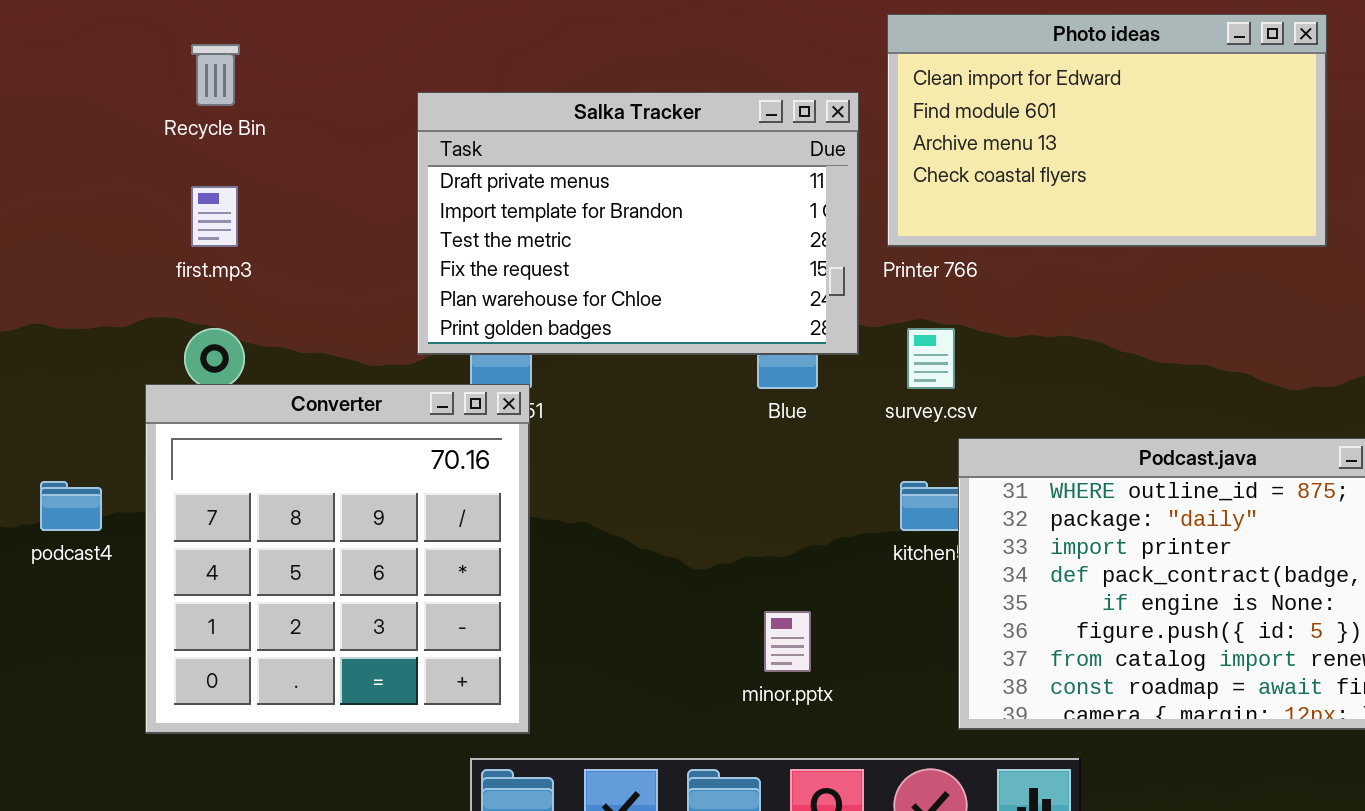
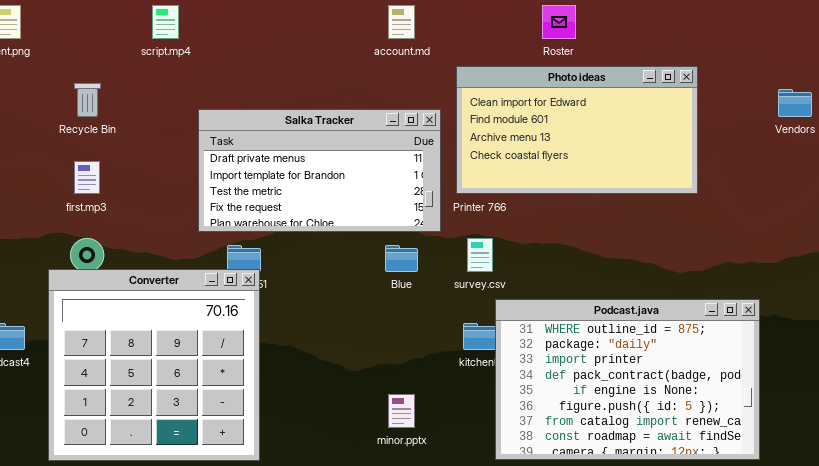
Salka Tracker: [417,92,859,355] -> [198,109,441,232], resized

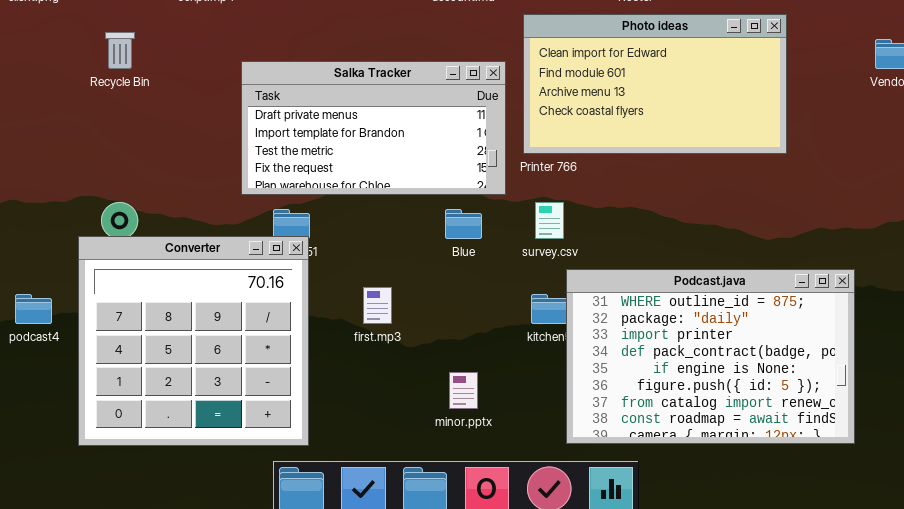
first.mp3: [74,161,100,194] -> [363,287,392,324], moved

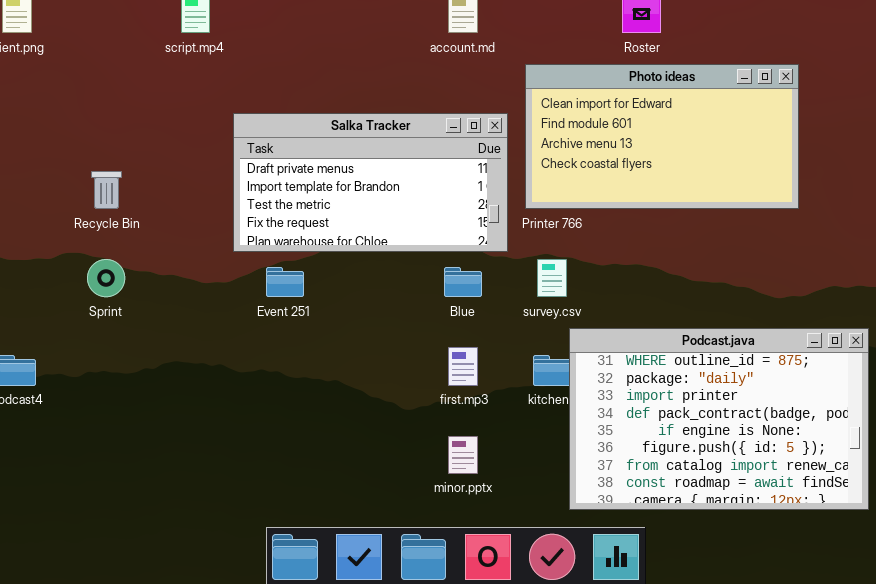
Recycle Bin: [105,32,135,69] -> [91,171,122,209], moved
Converter: [78,236,309,446] -> none, closed
first.mp3: [363,287,392,324] -> [448,347,478,386], moved

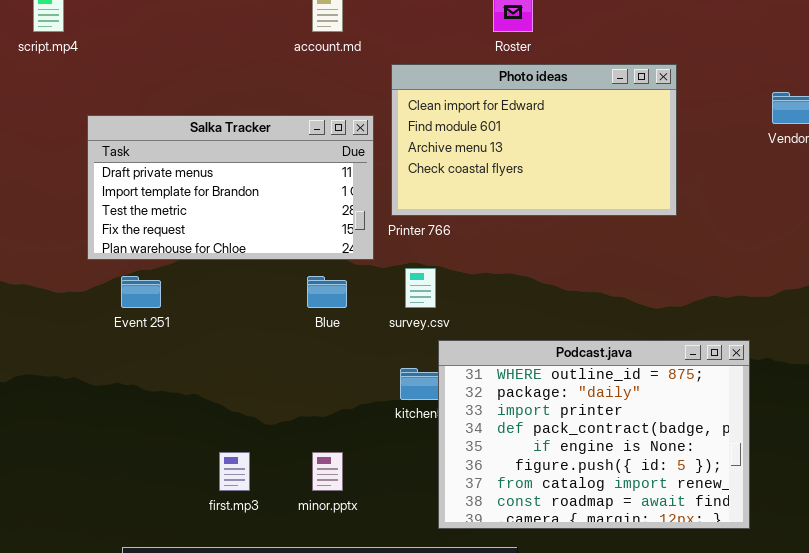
first.mp3: [448,347,478,386] -> [219,452,250,491], moved

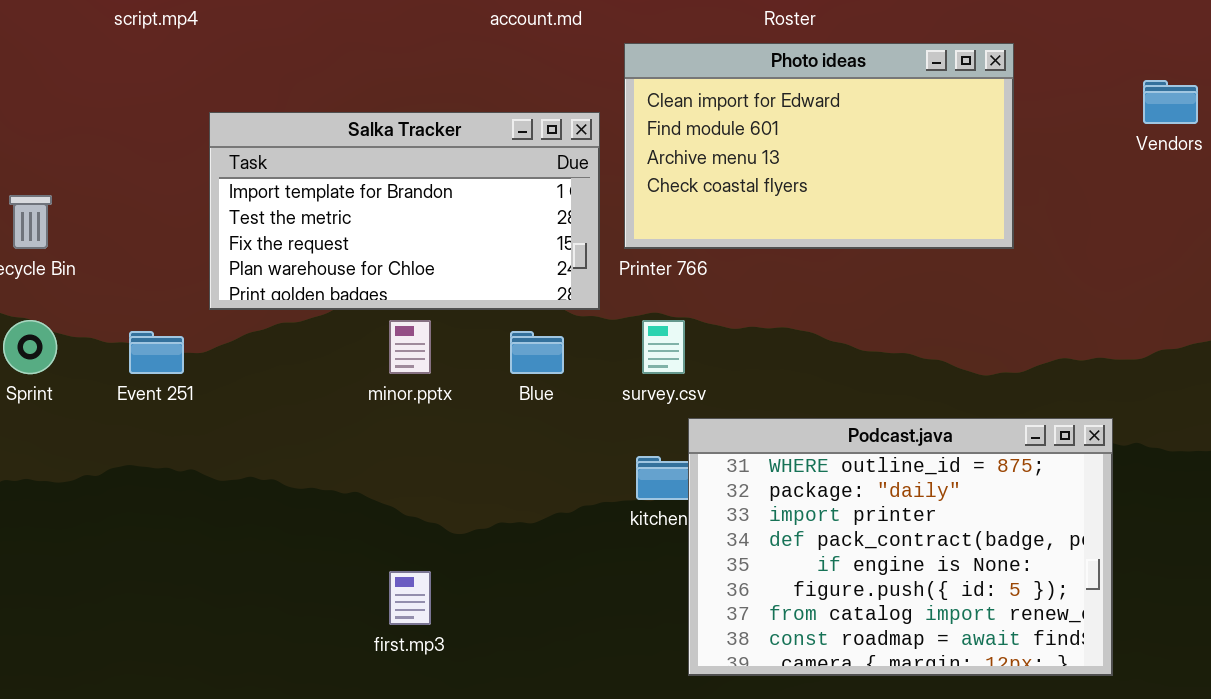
Salka Tracker: [87,115,374,260] -> [209,112,600,310], scrolled down 1 row
Event 251: [121,276,161,308] -> [129,331,184,374], moved
minor.pptx: [312,452,343,491] -> [389,320,431,374], moved

